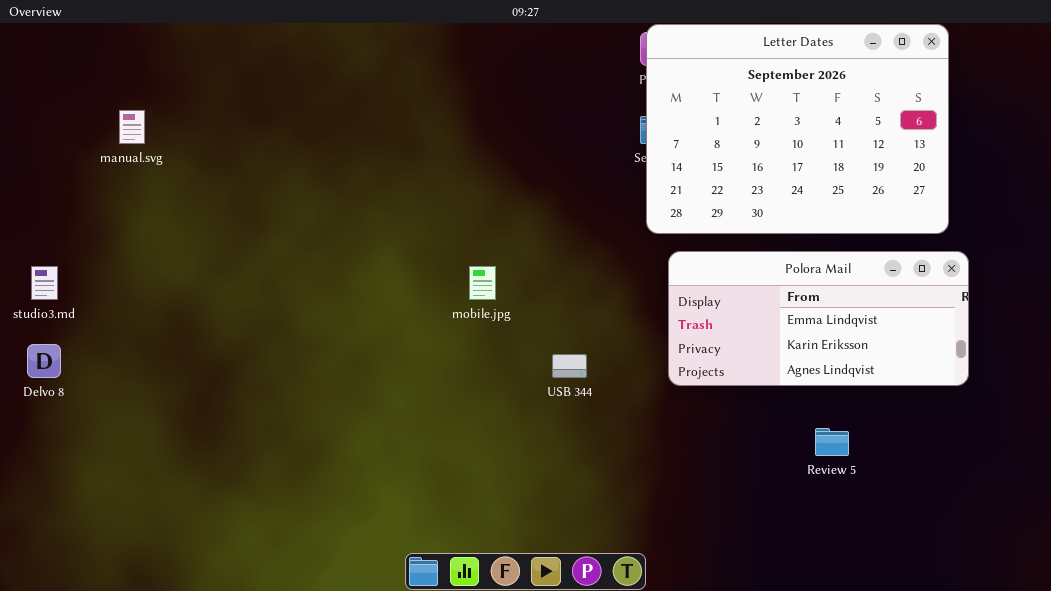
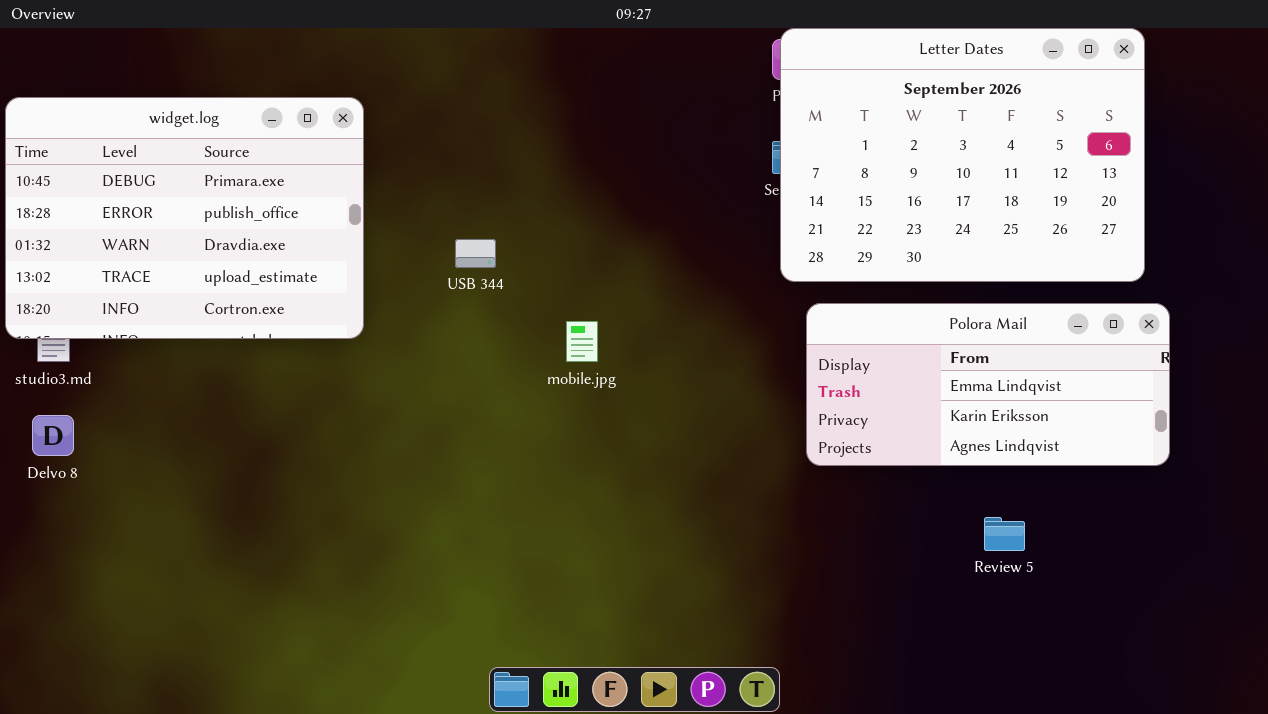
widget.log: none -> [5,97,364,339], opened
USB 344: [552,354,587,378] -> [455,239,496,268], moved

